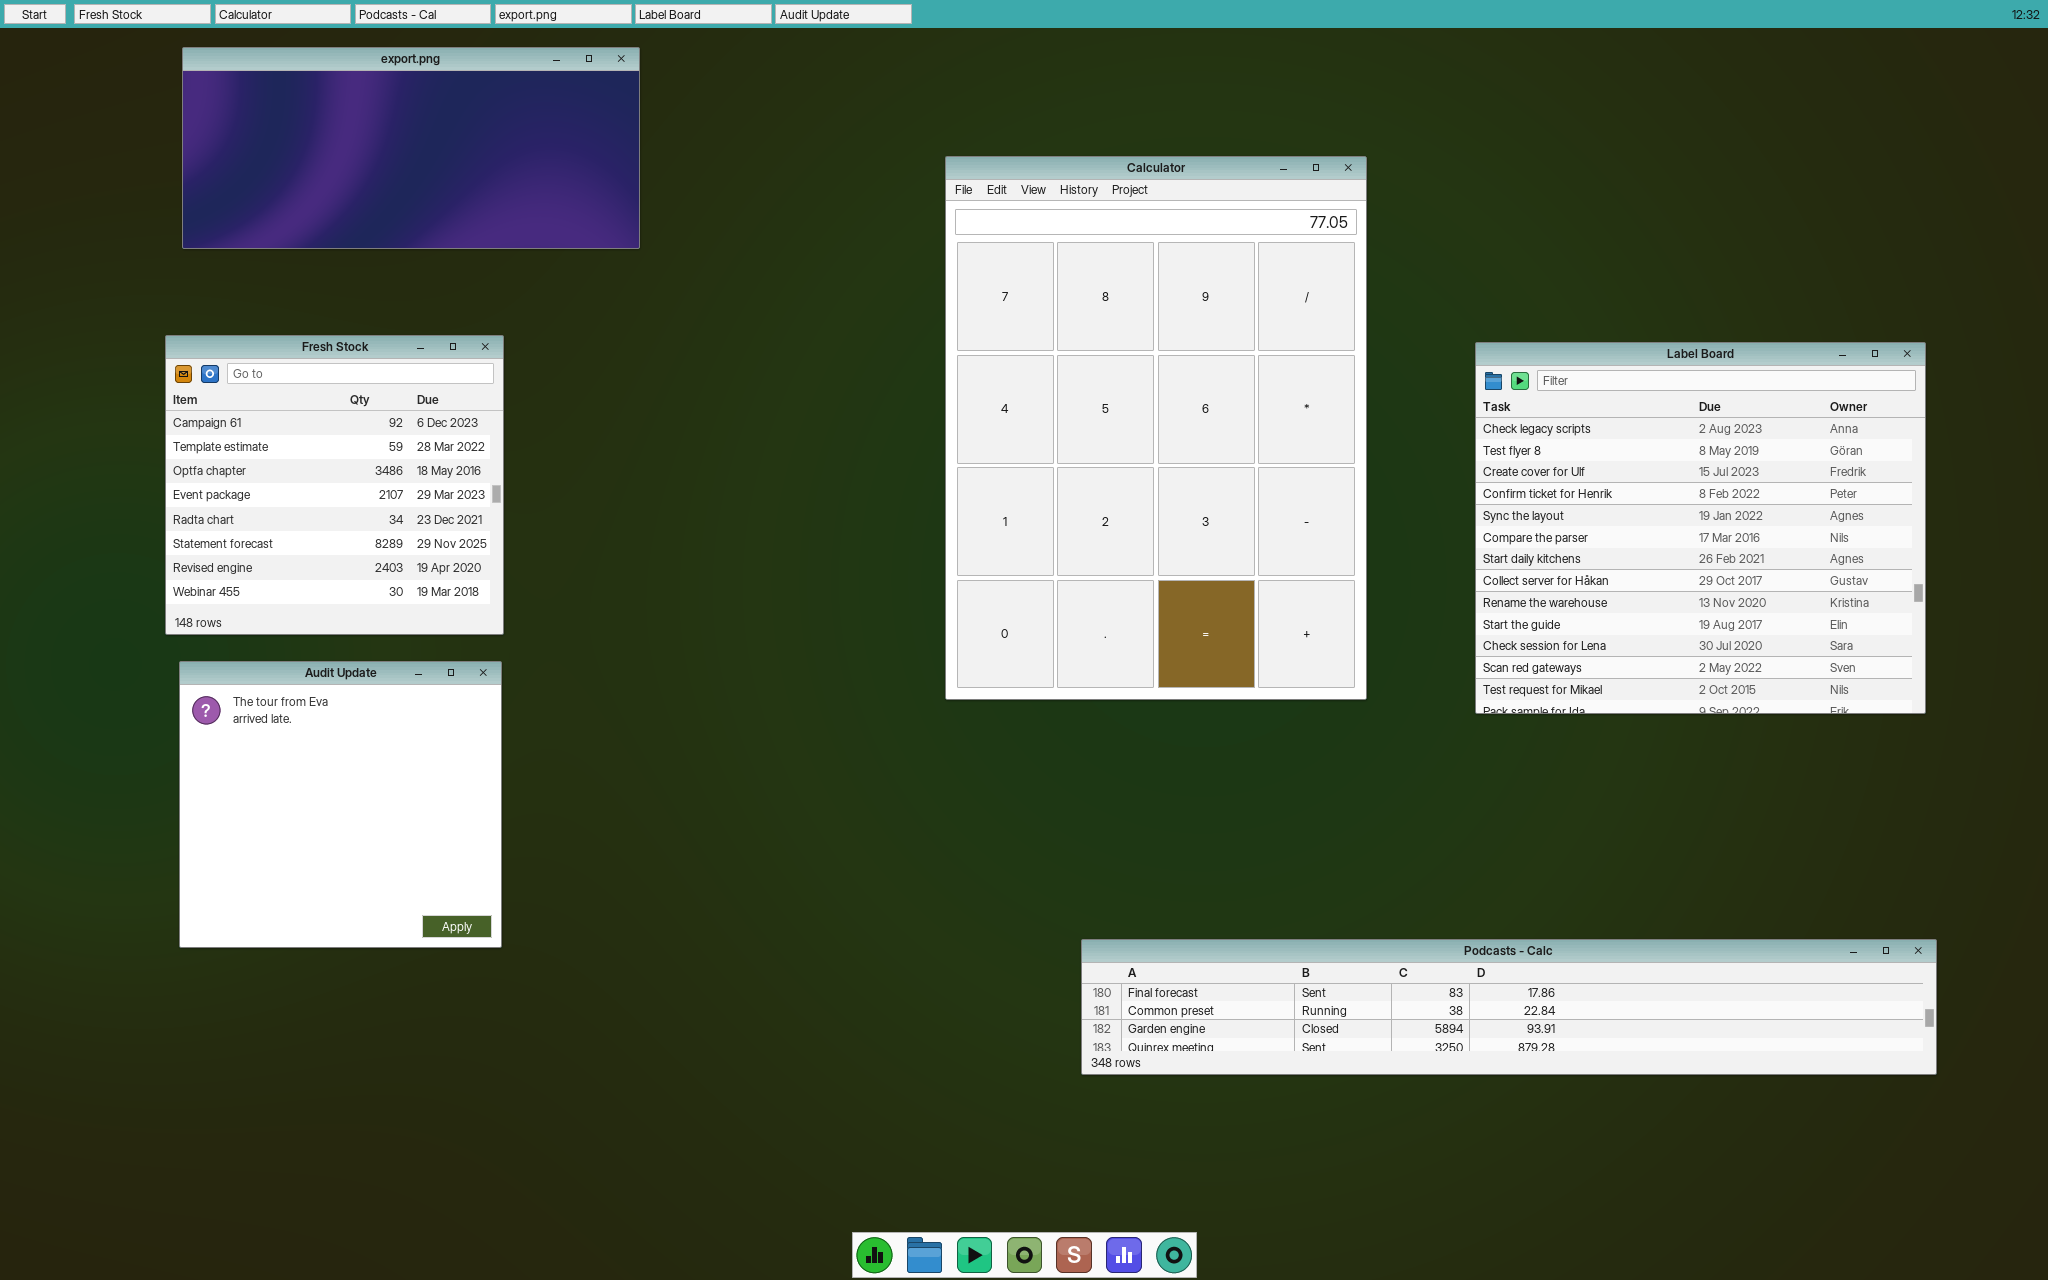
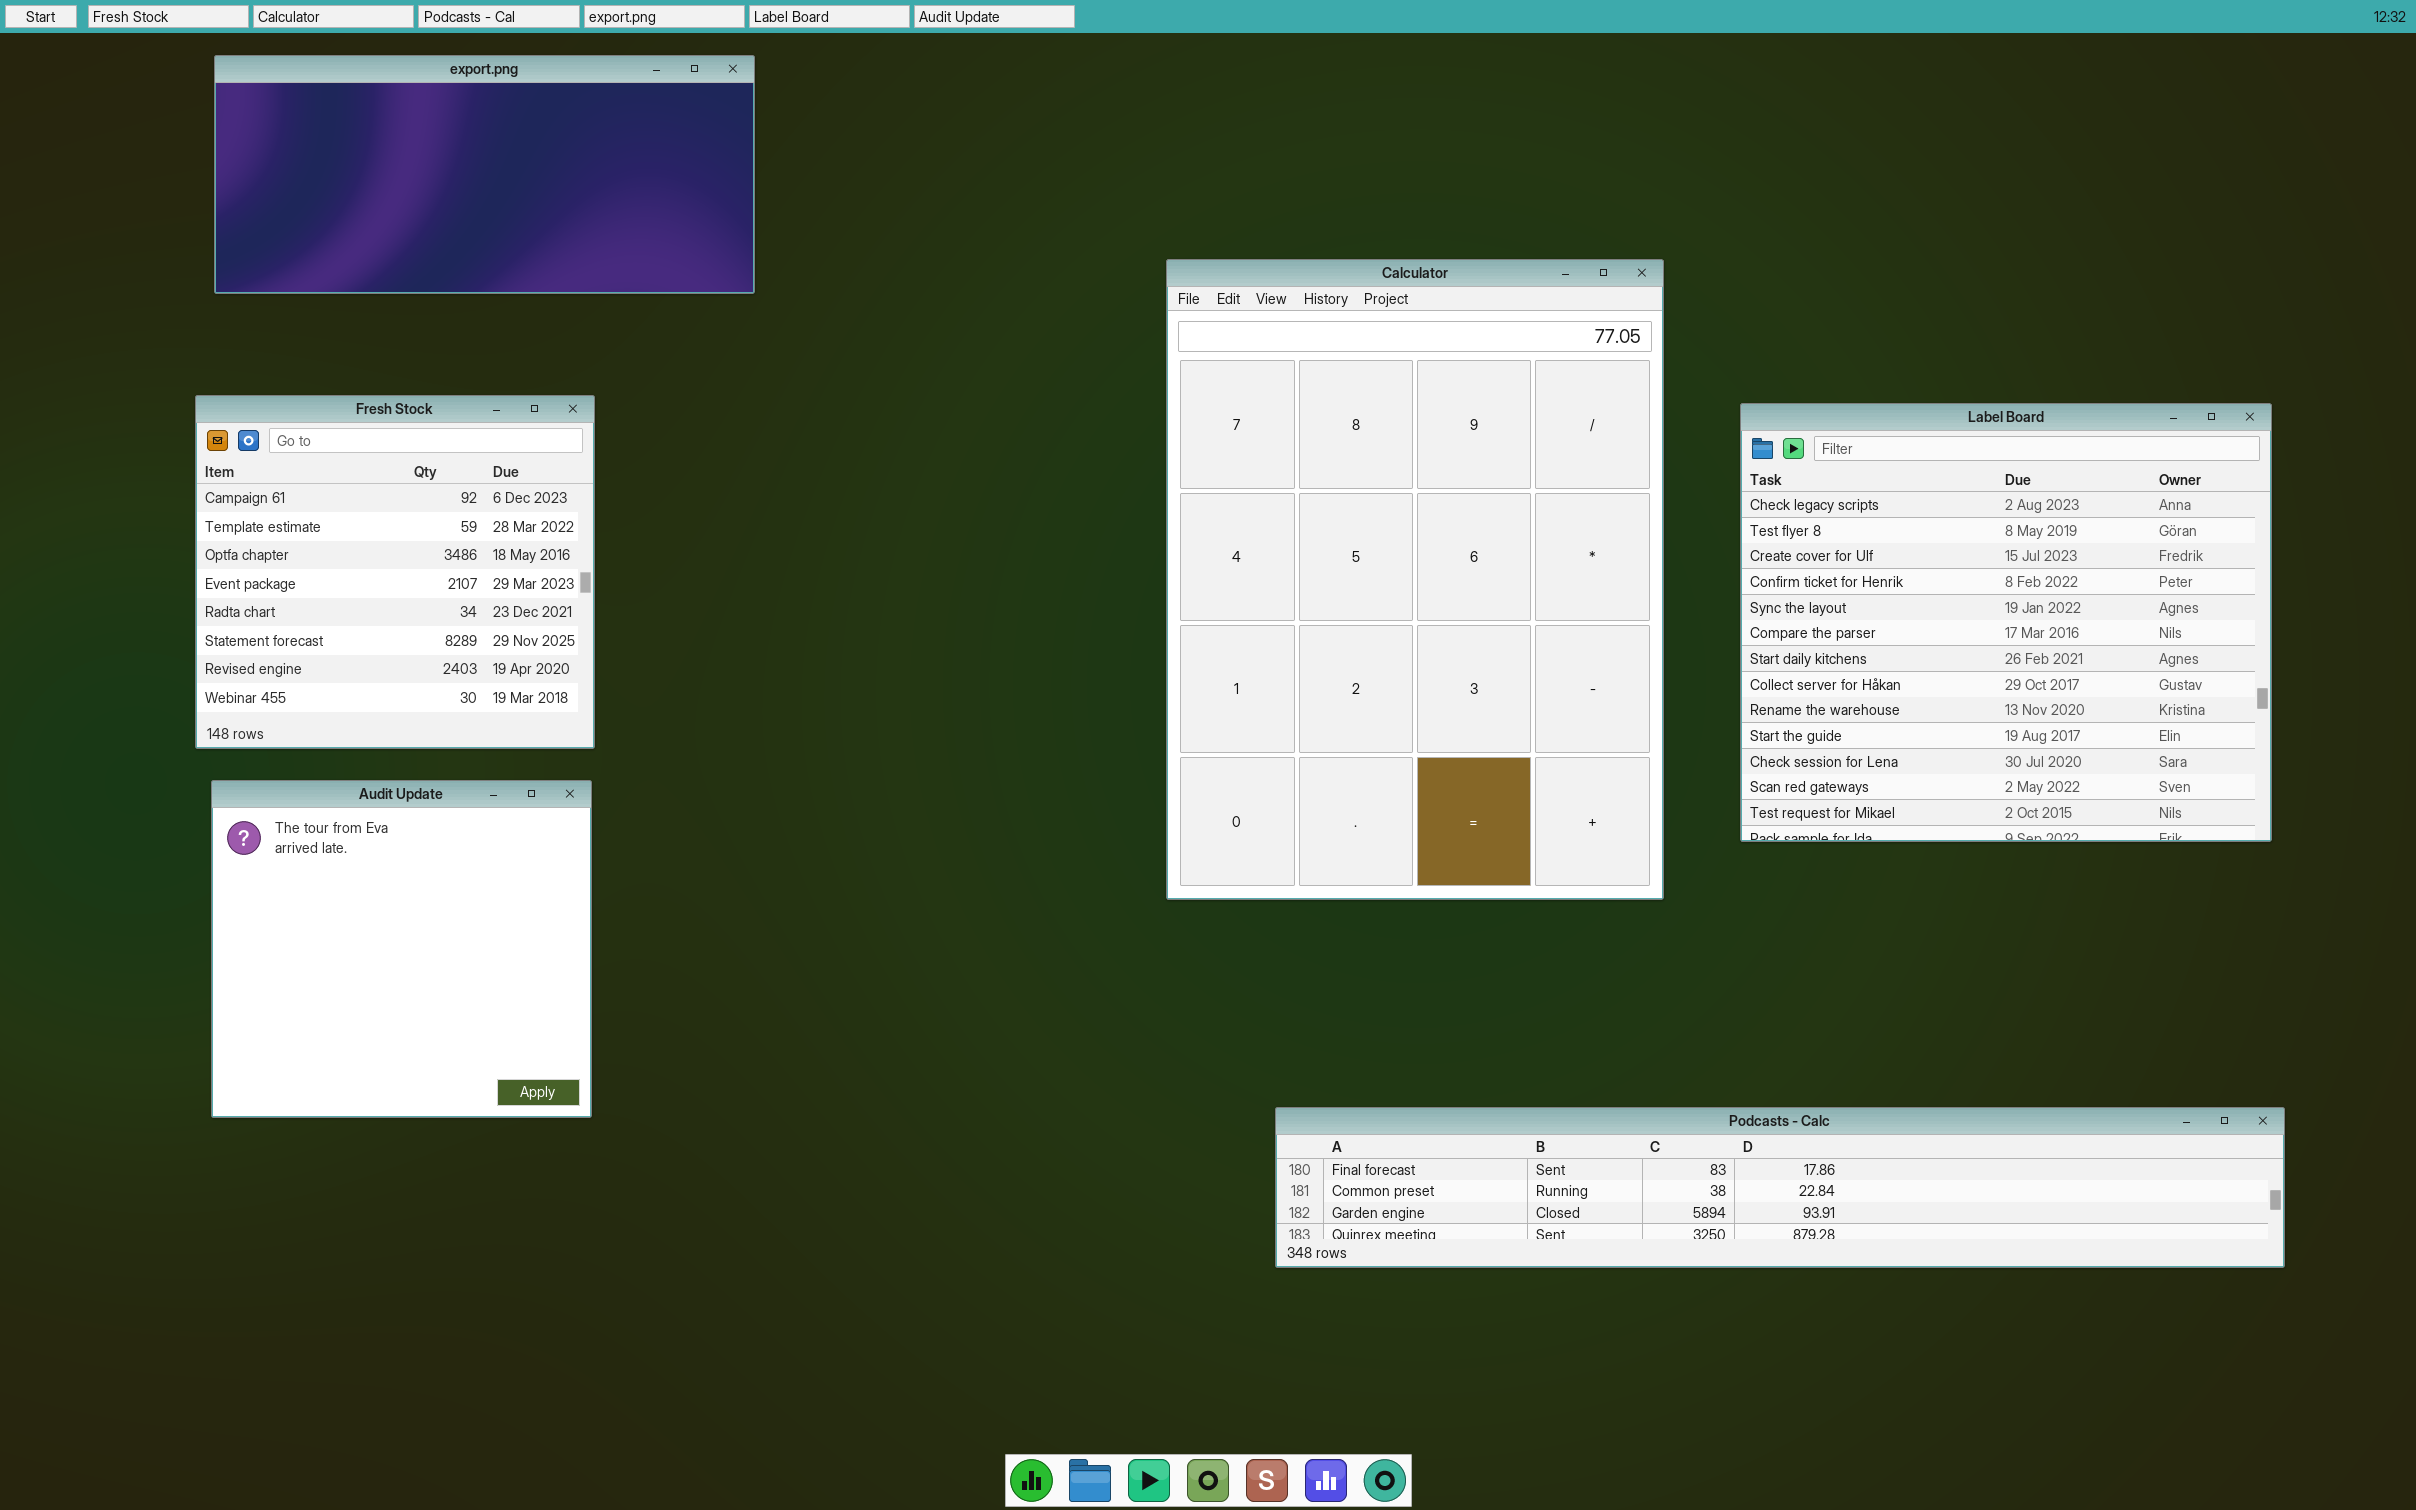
Calculator: [945,156,1367,700] -> [1166,259,1664,900], moved

